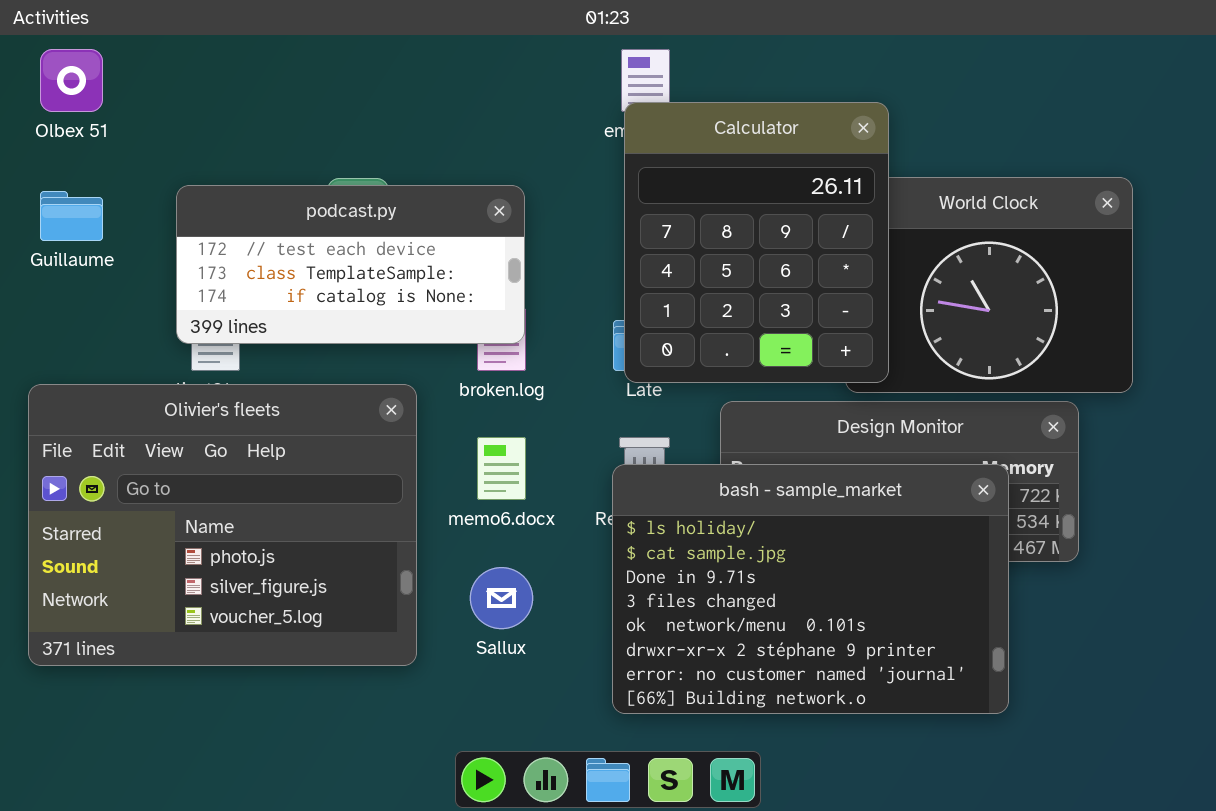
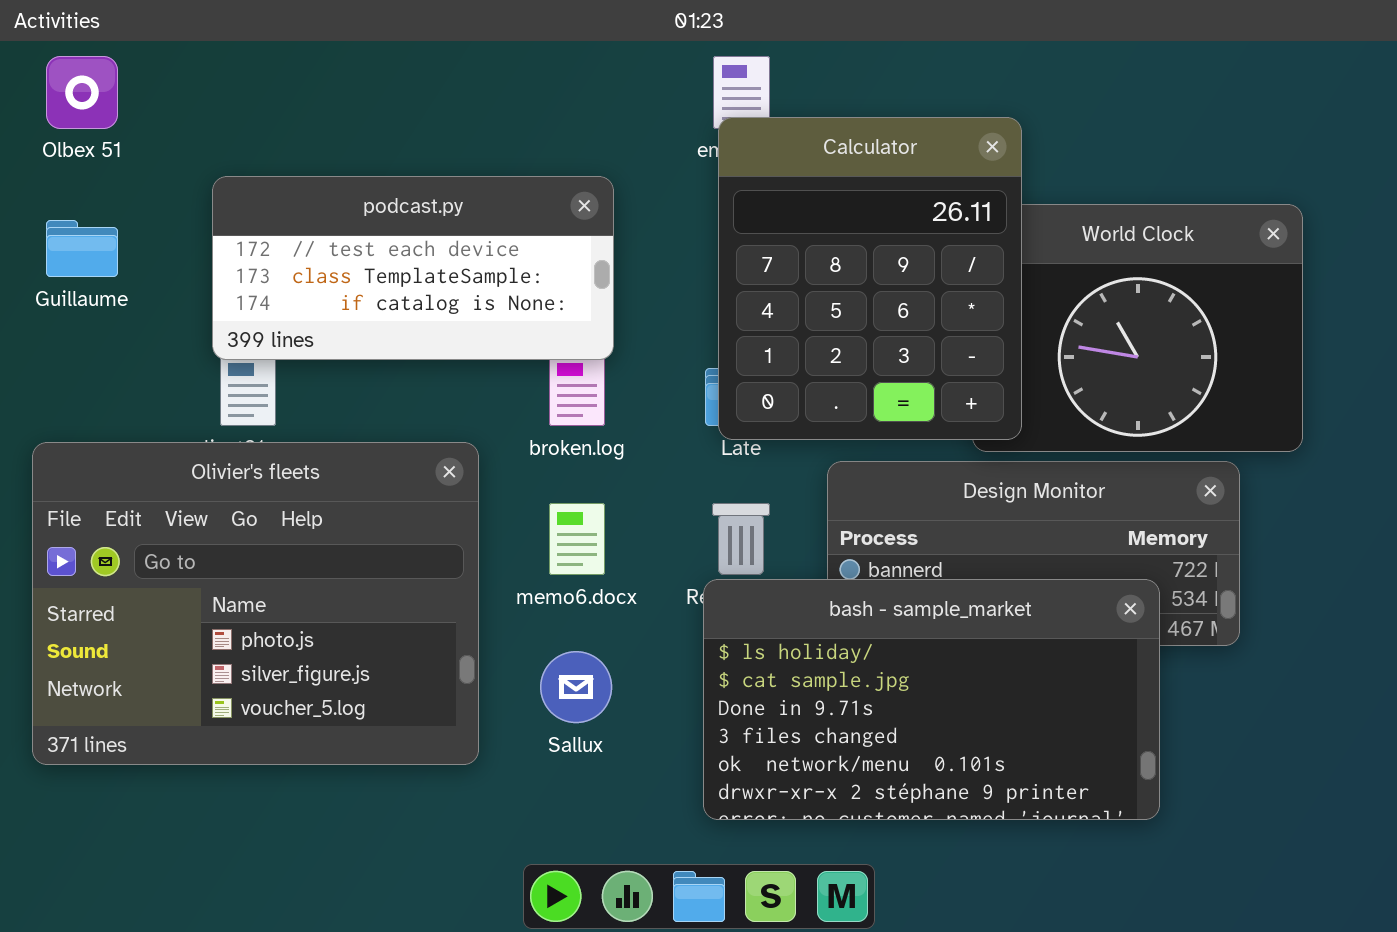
podcast.py: [176,185,525,344] -> [212,176,614,360], moved
bash - sample_market: [612,464,1009,714] -> [703,579,1160,820], resized

